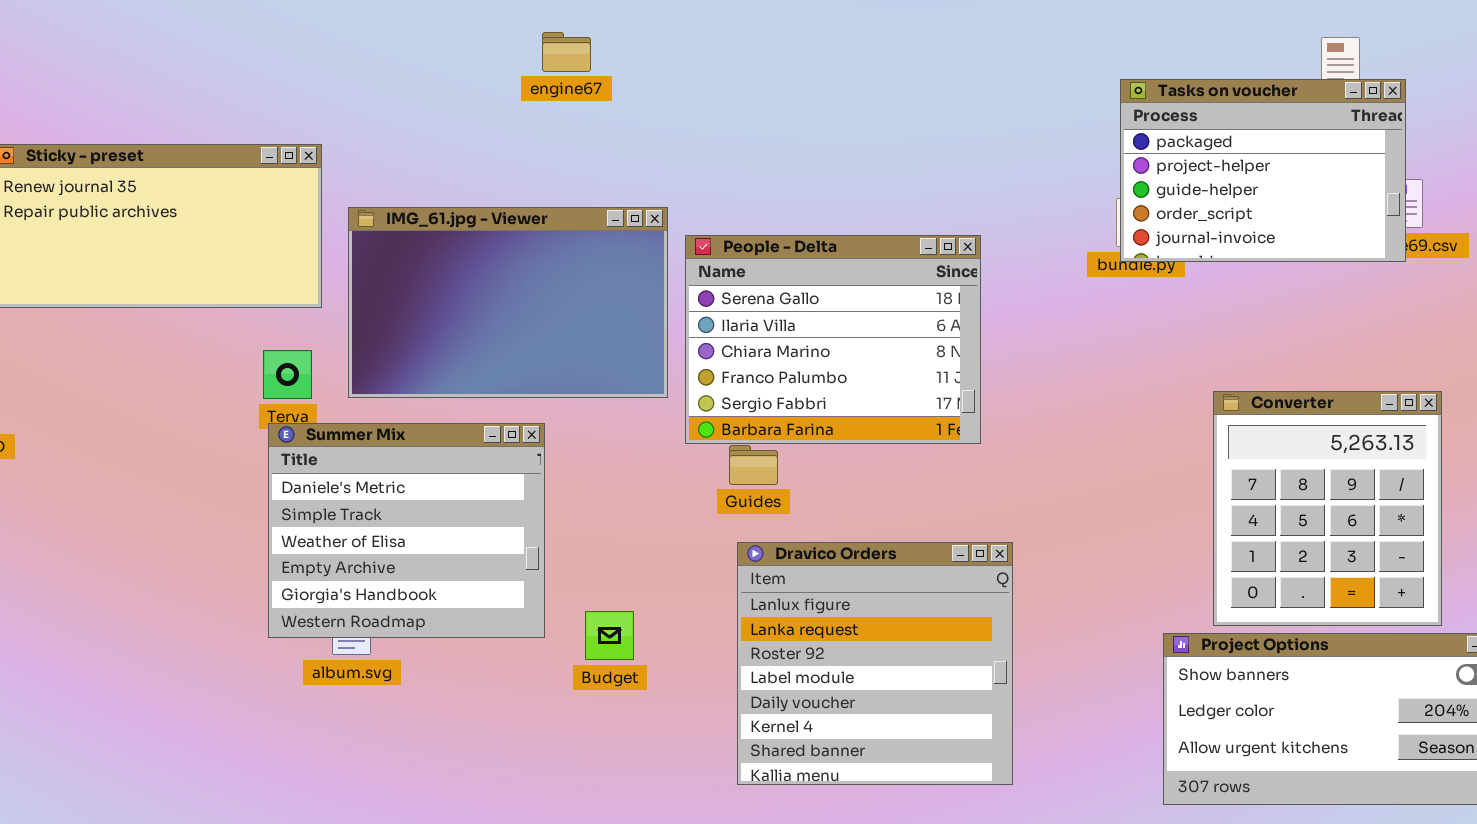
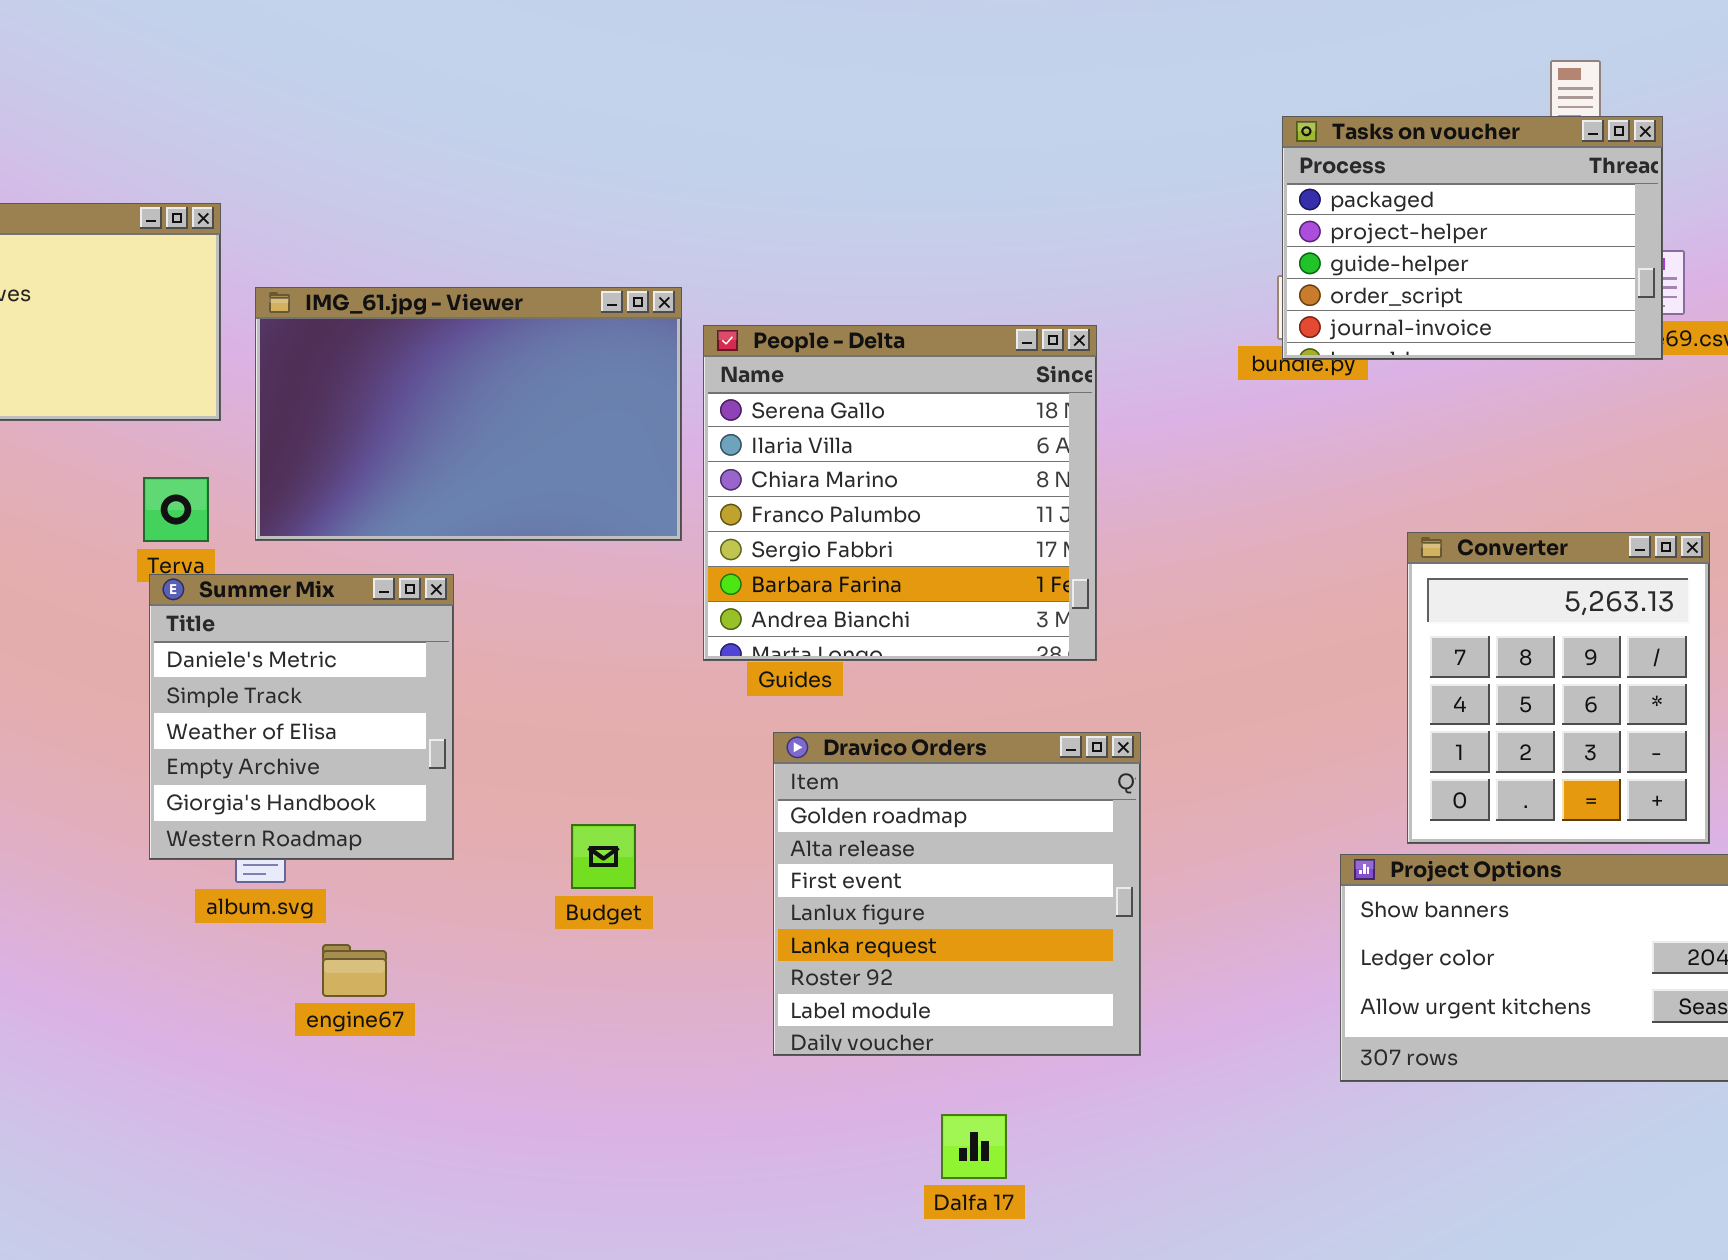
engine67: [542,32,591,72] -> [322,944,387,997], moved
People - Delta: [685,235,981,444] -> [703,325,1097,661], resized
Summer Mix: [268,423,545,638] -> [149,574,454,860], resized
Dravico Orders: [737,542,1013,785] -> [773,732,1141,1056], scrolled up 3 rows

